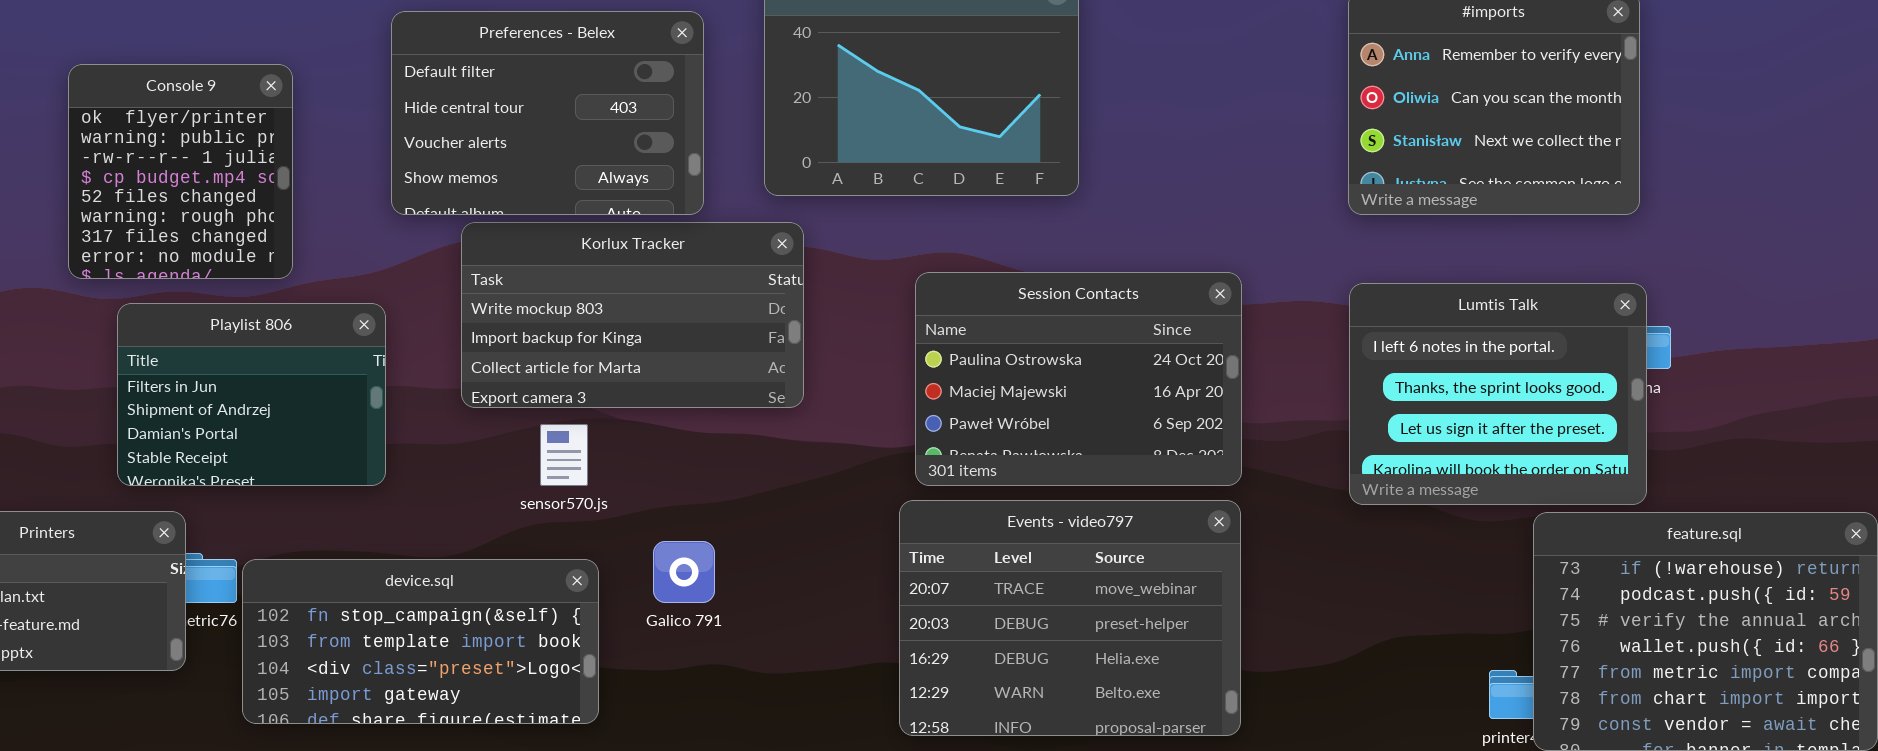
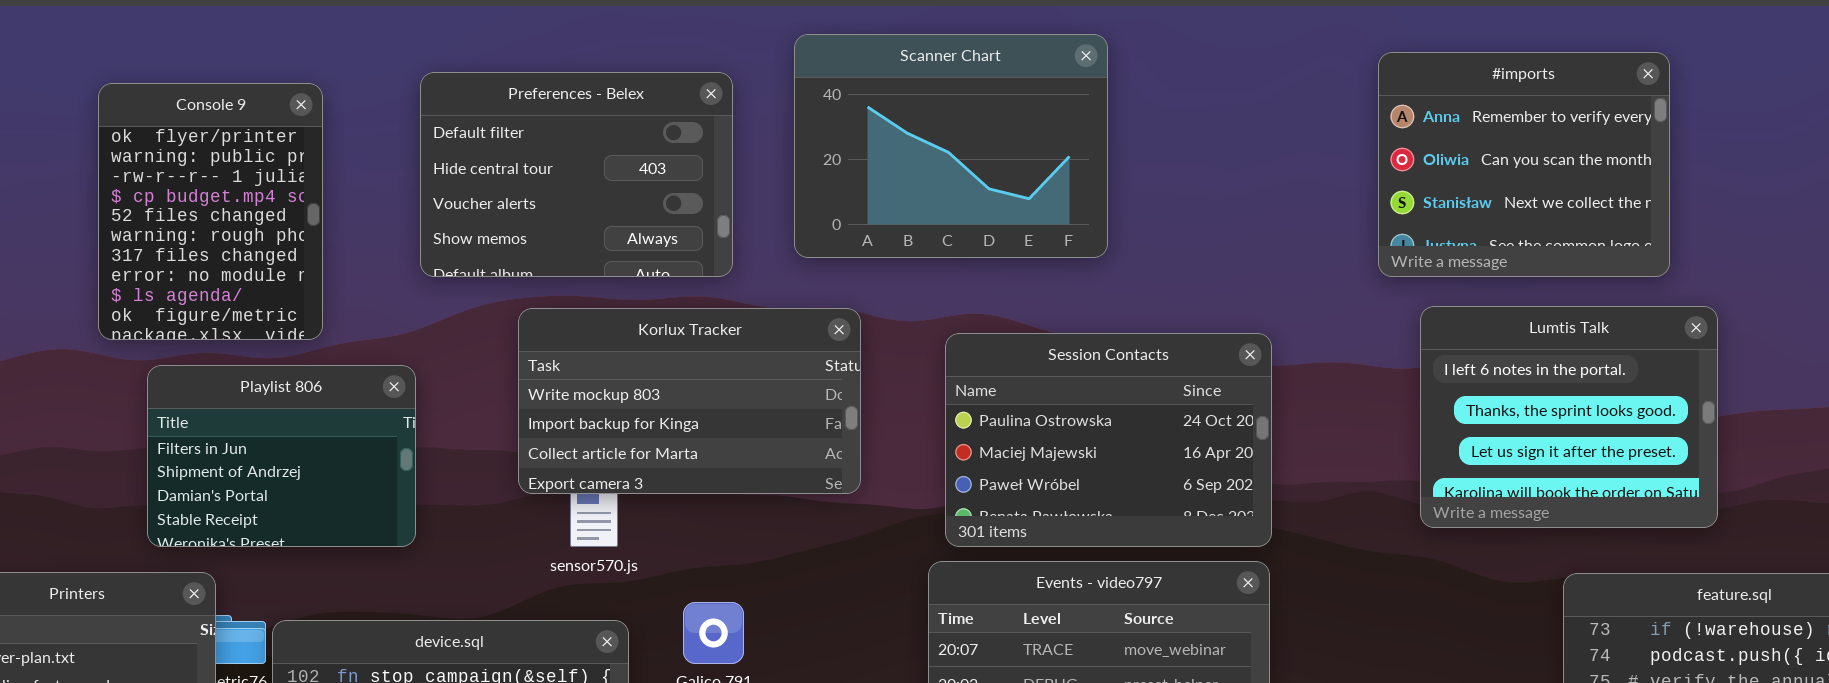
Console 9: [68,64,293,279] -> [98,83,323,340], resized
Korlux Tracker: [461,222,804,408] -> [518,308,861,494], moved
Lumtis Talk: [1349,283,1647,505] -> [1420,306,1718,528], moved

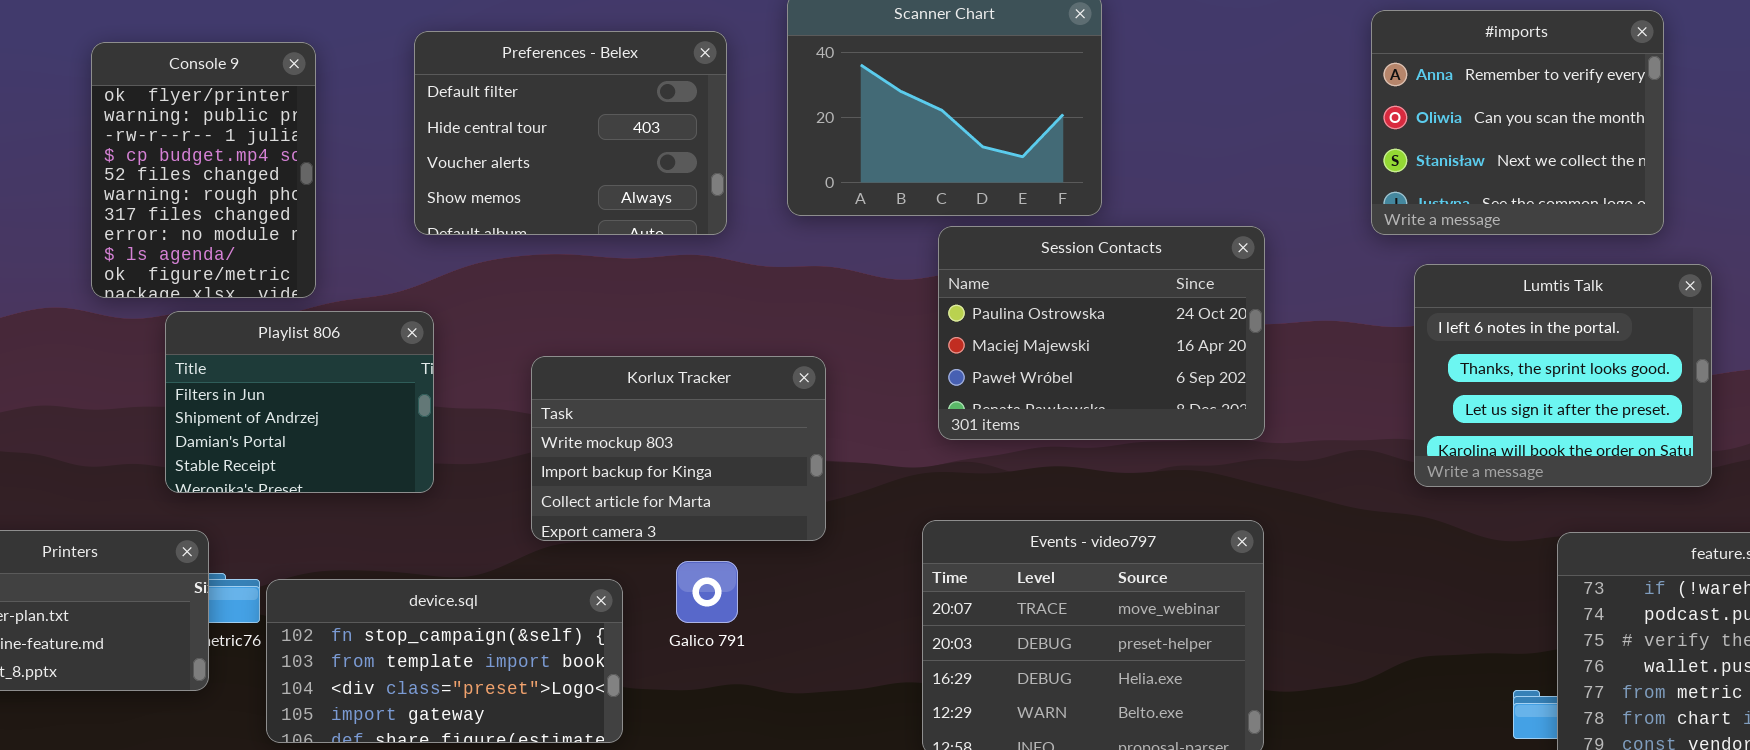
Korlux Tracker: [518,308,861,494] -> [531,356,826,541], moved, resized
Session Contacts: [945,333,1272,547] -> [938,226,1265,440], moved
Playlist 806: [147,365,416,547] -> [165,311,434,493], moved

